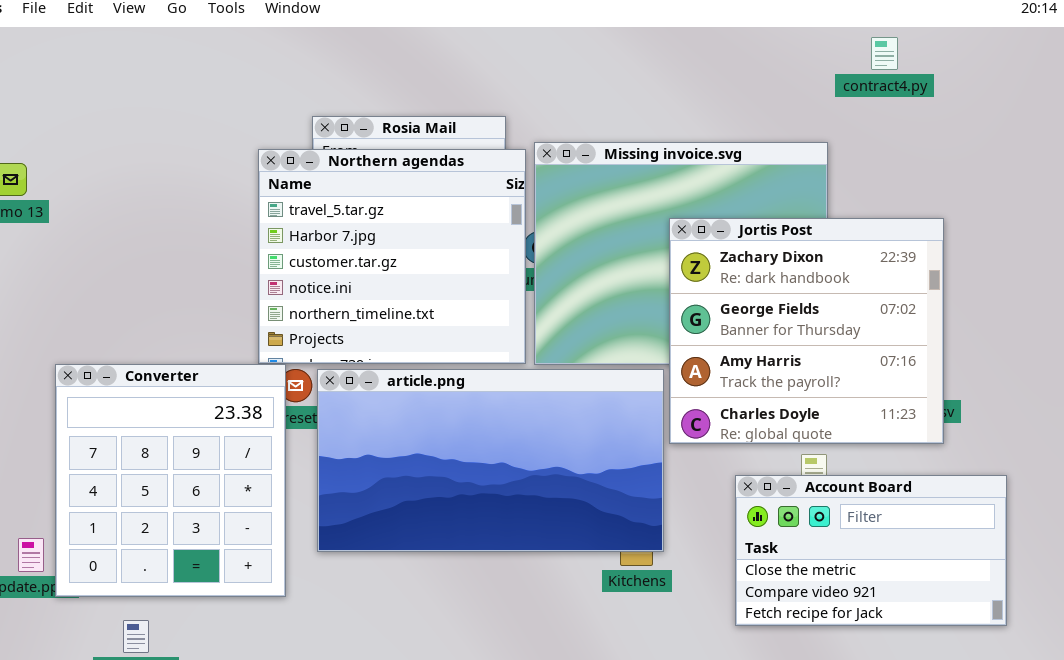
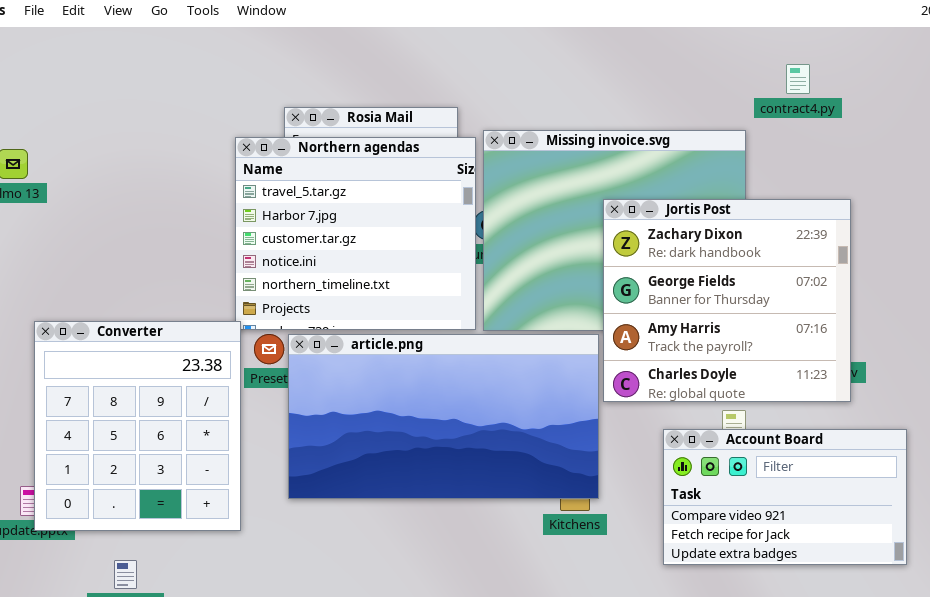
contract4.py: [871,37,898,70] -> [786,64,810,94], moved
Converter: [55,364,286,597] -> [34,321,241,531], moved
Account Board: [735,475,1007,626] -> [663,429,907,565], scrolled down 1 row

